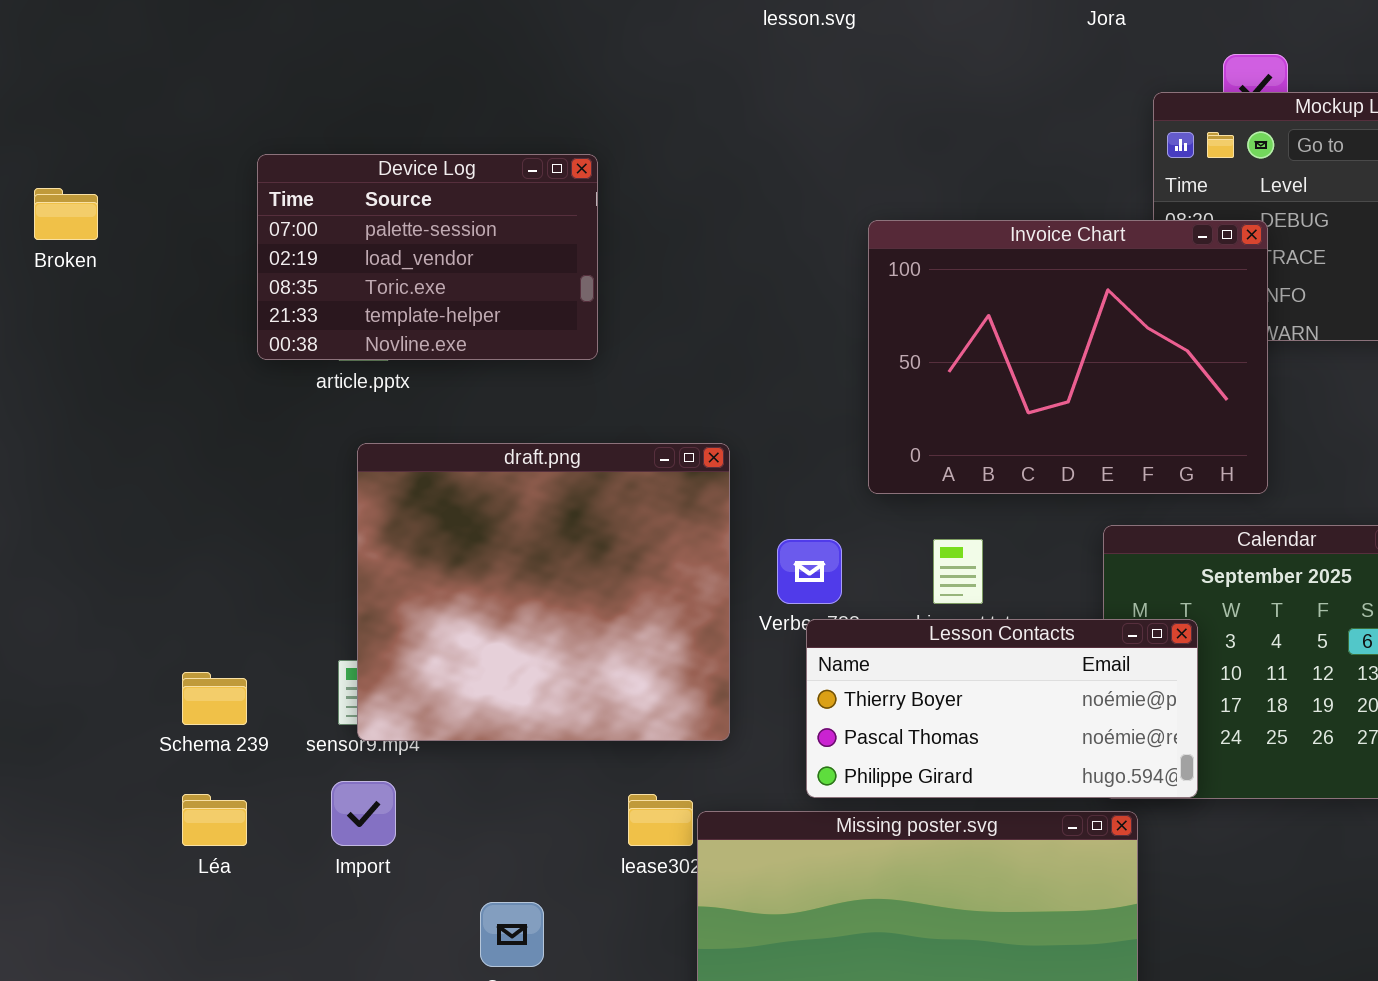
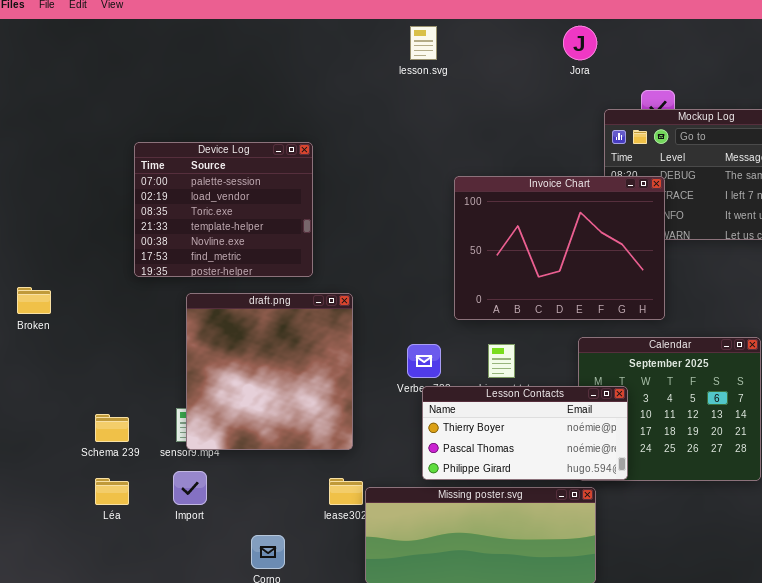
Device Log: [257,154,598,360] -> [134,142,313,277], resized
Broken: [34,188,98,240] -> [17,287,51,314], moved
draft.png: [357,443,730,741] -> [186,293,353,450], resized

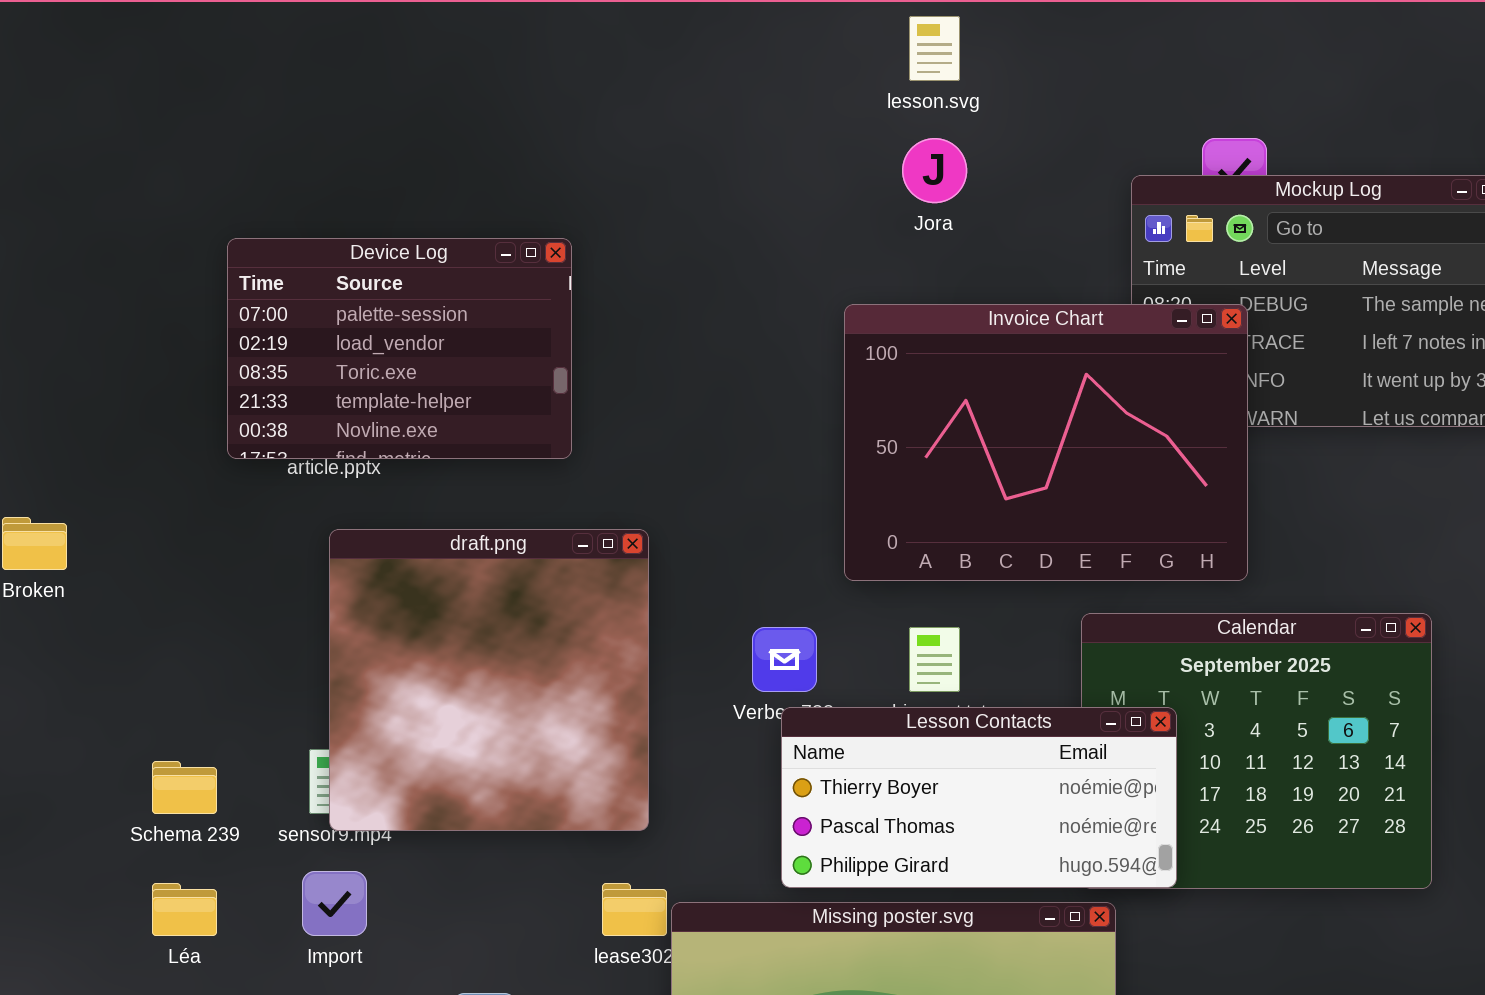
lesson.svg: [410,26,437,60] -> [909,16,960,81], moved
Jora: [563,26,597,60] -> [902,138,967,203], moved
Device Log: [134,142,313,277] -> [227,238,572,459], resized

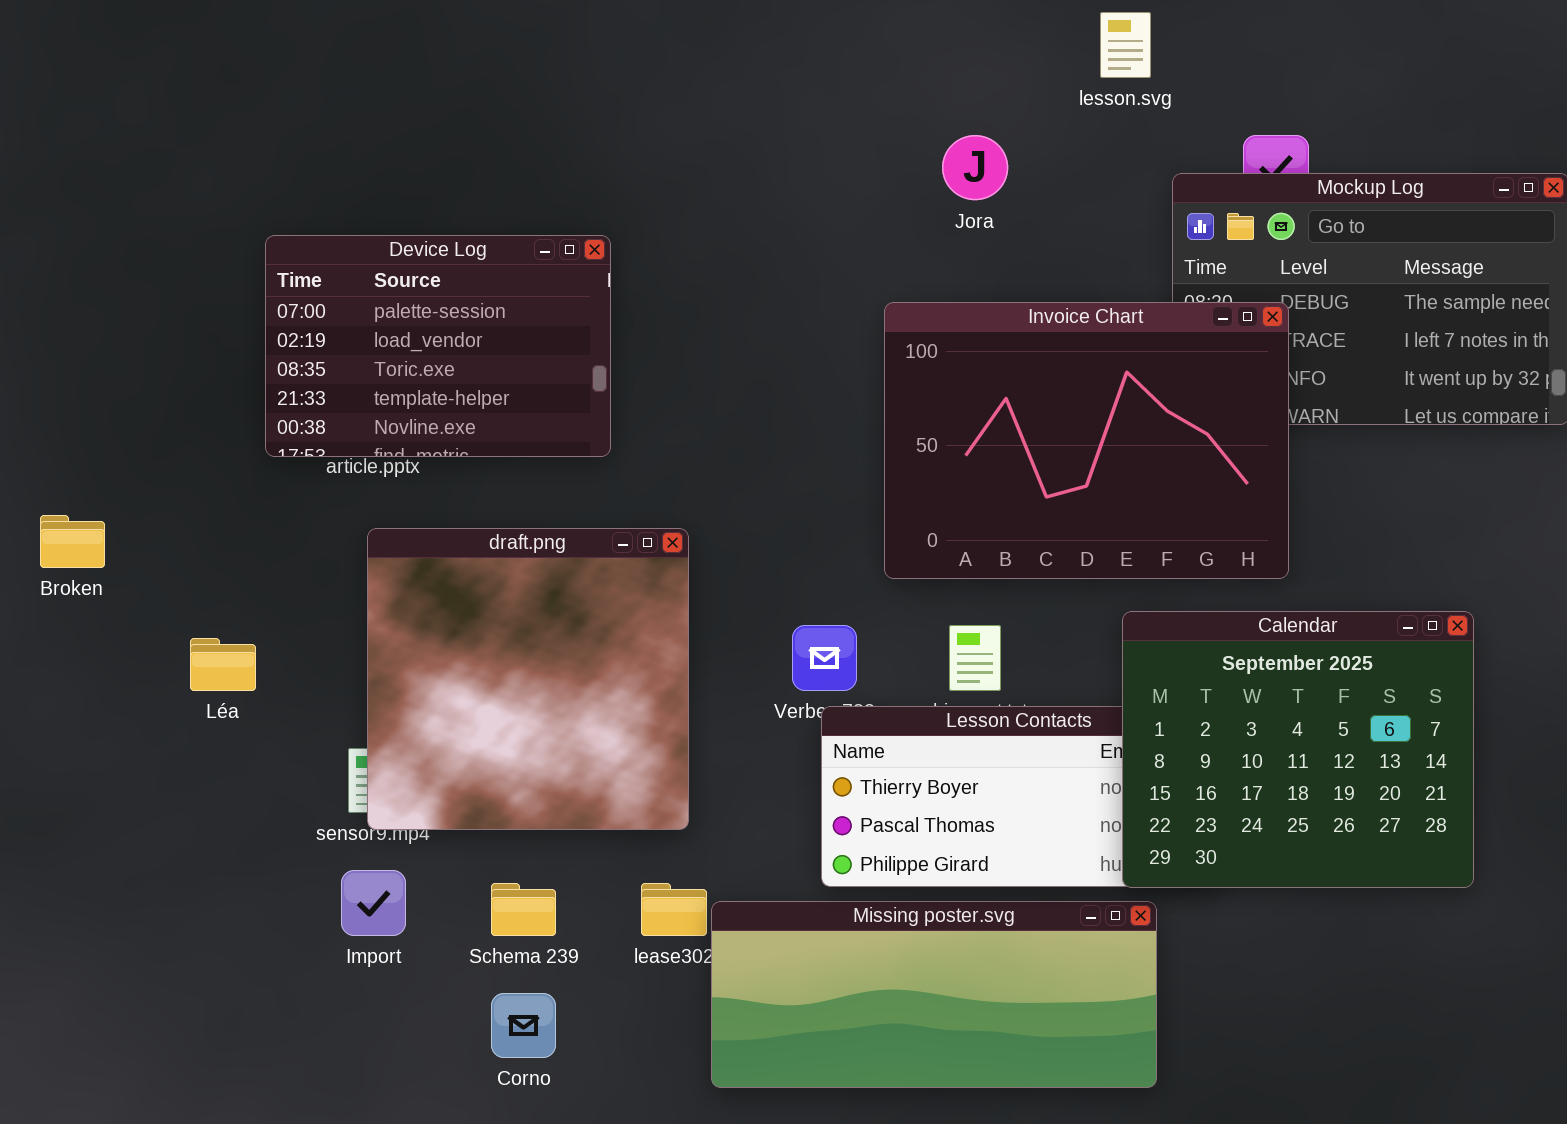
lesson.svg: [909,16,960,81] -> [1100,12,1151,78], moved
Calendar: [1081,613,1432,889] -> [1122,611,1474,888], raised
Schema 239: [152,761,217,814] -> [491,883,556,936], moved
Léa: [152,883,217,936] -> [190,638,256,691], moved

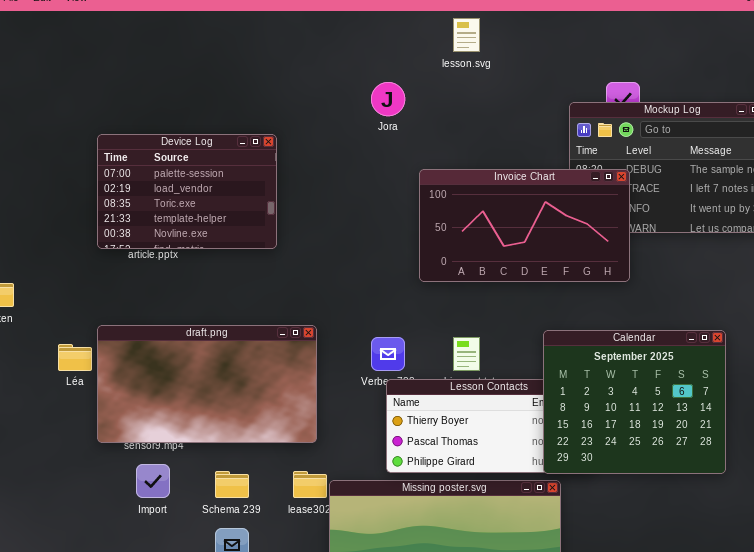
lesson.svg: [1100,12,1151,78] -> [453,18,480,52], moved
Jora: [942,135,1008,200] -> [371,82,405,116], moved
Invoice Chart: [884,302,1289,579] -> [419,169,630,282], resized
draft.png: [367,528,689,830] -> [97,325,317,443], resized

